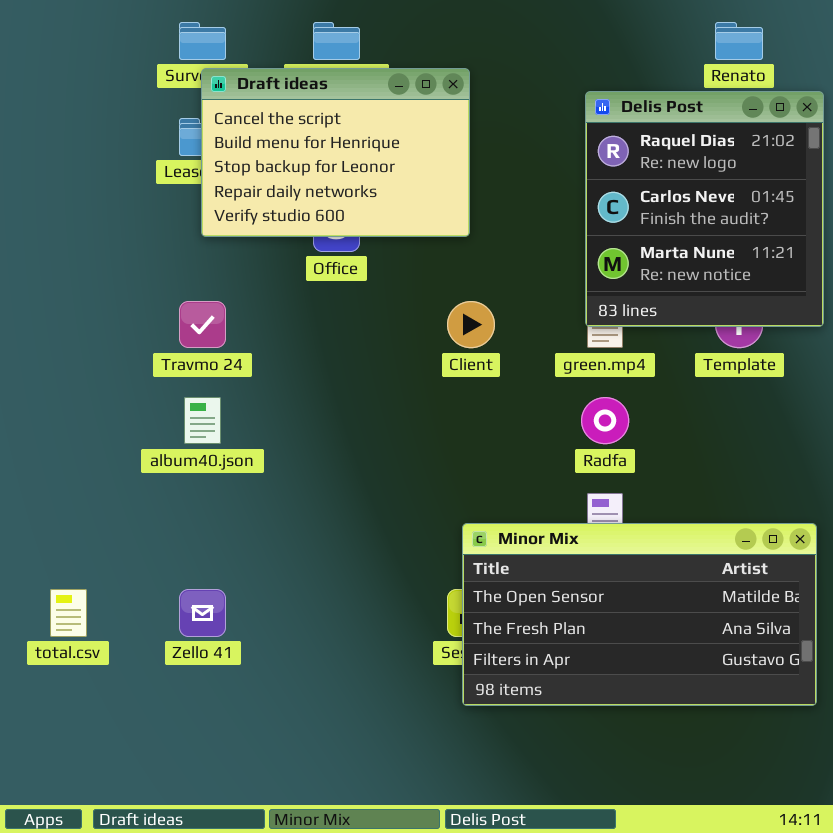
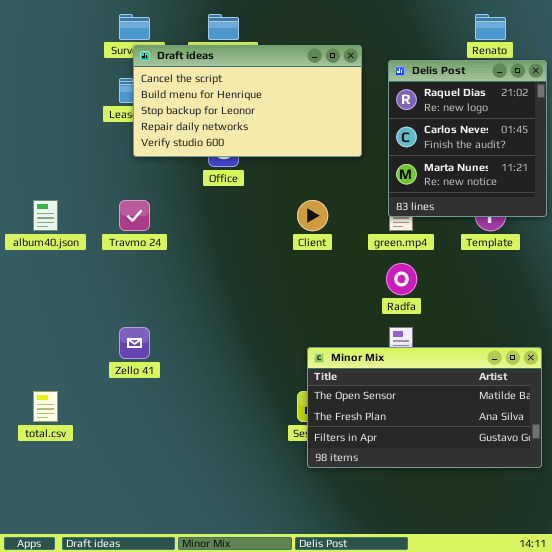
Draft ideas: [201,68,470,237] -> [133,45,362,157], resized
album40.json: [184,397,221,444] -> [33,200,58,231], moved
Zello 41: [179,589,226,637] -> [119,327,150,359], moved

